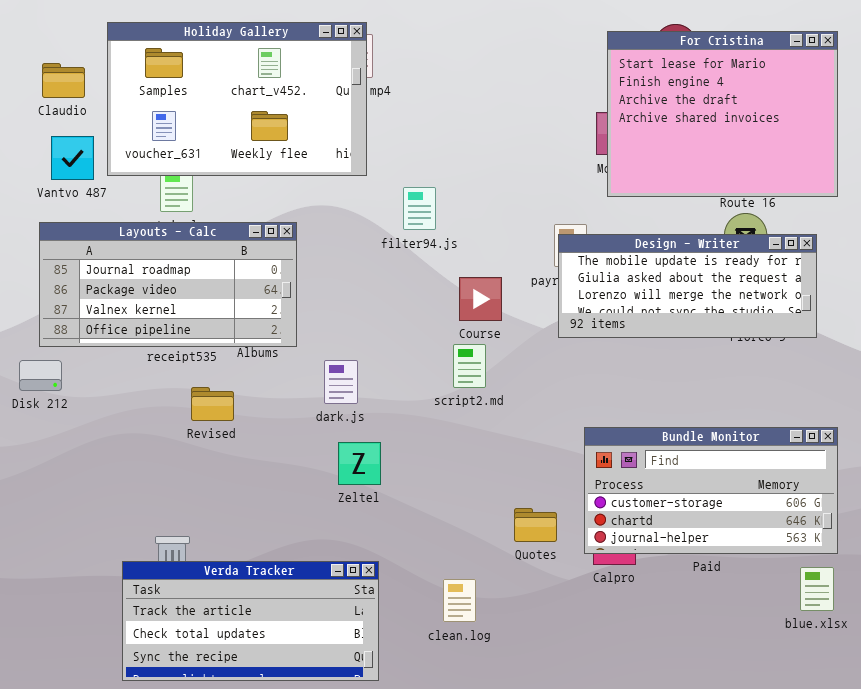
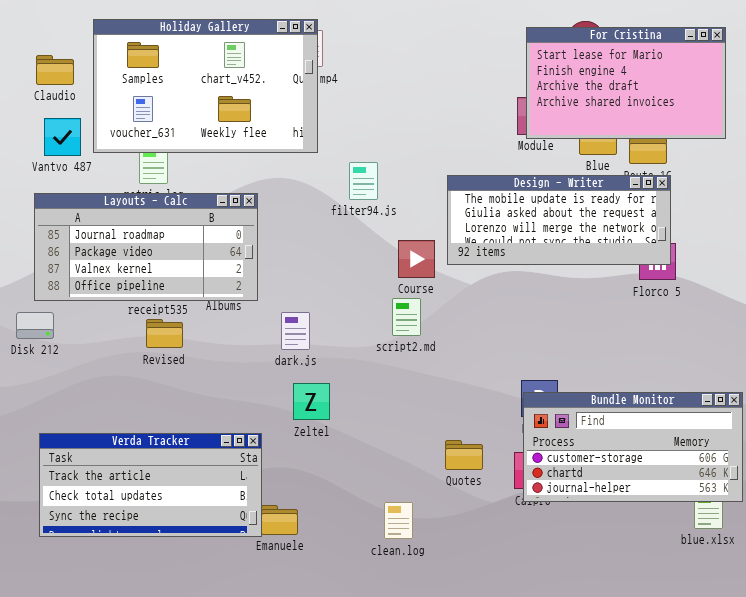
For Cristina: [607,31,838,197] -> [526,27,726,139], resized
Design - Writer: [558,234,817,338] -> [447,175,671,265], moved
Revised: [191,387,234,421] -> [146,319,183,348], moved
Bundle Monitor: [584,427,838,554] -> [523,392,743,502], moved
Verda Tracker: [122,561,379,681] -> [39,433,262,537], moved

